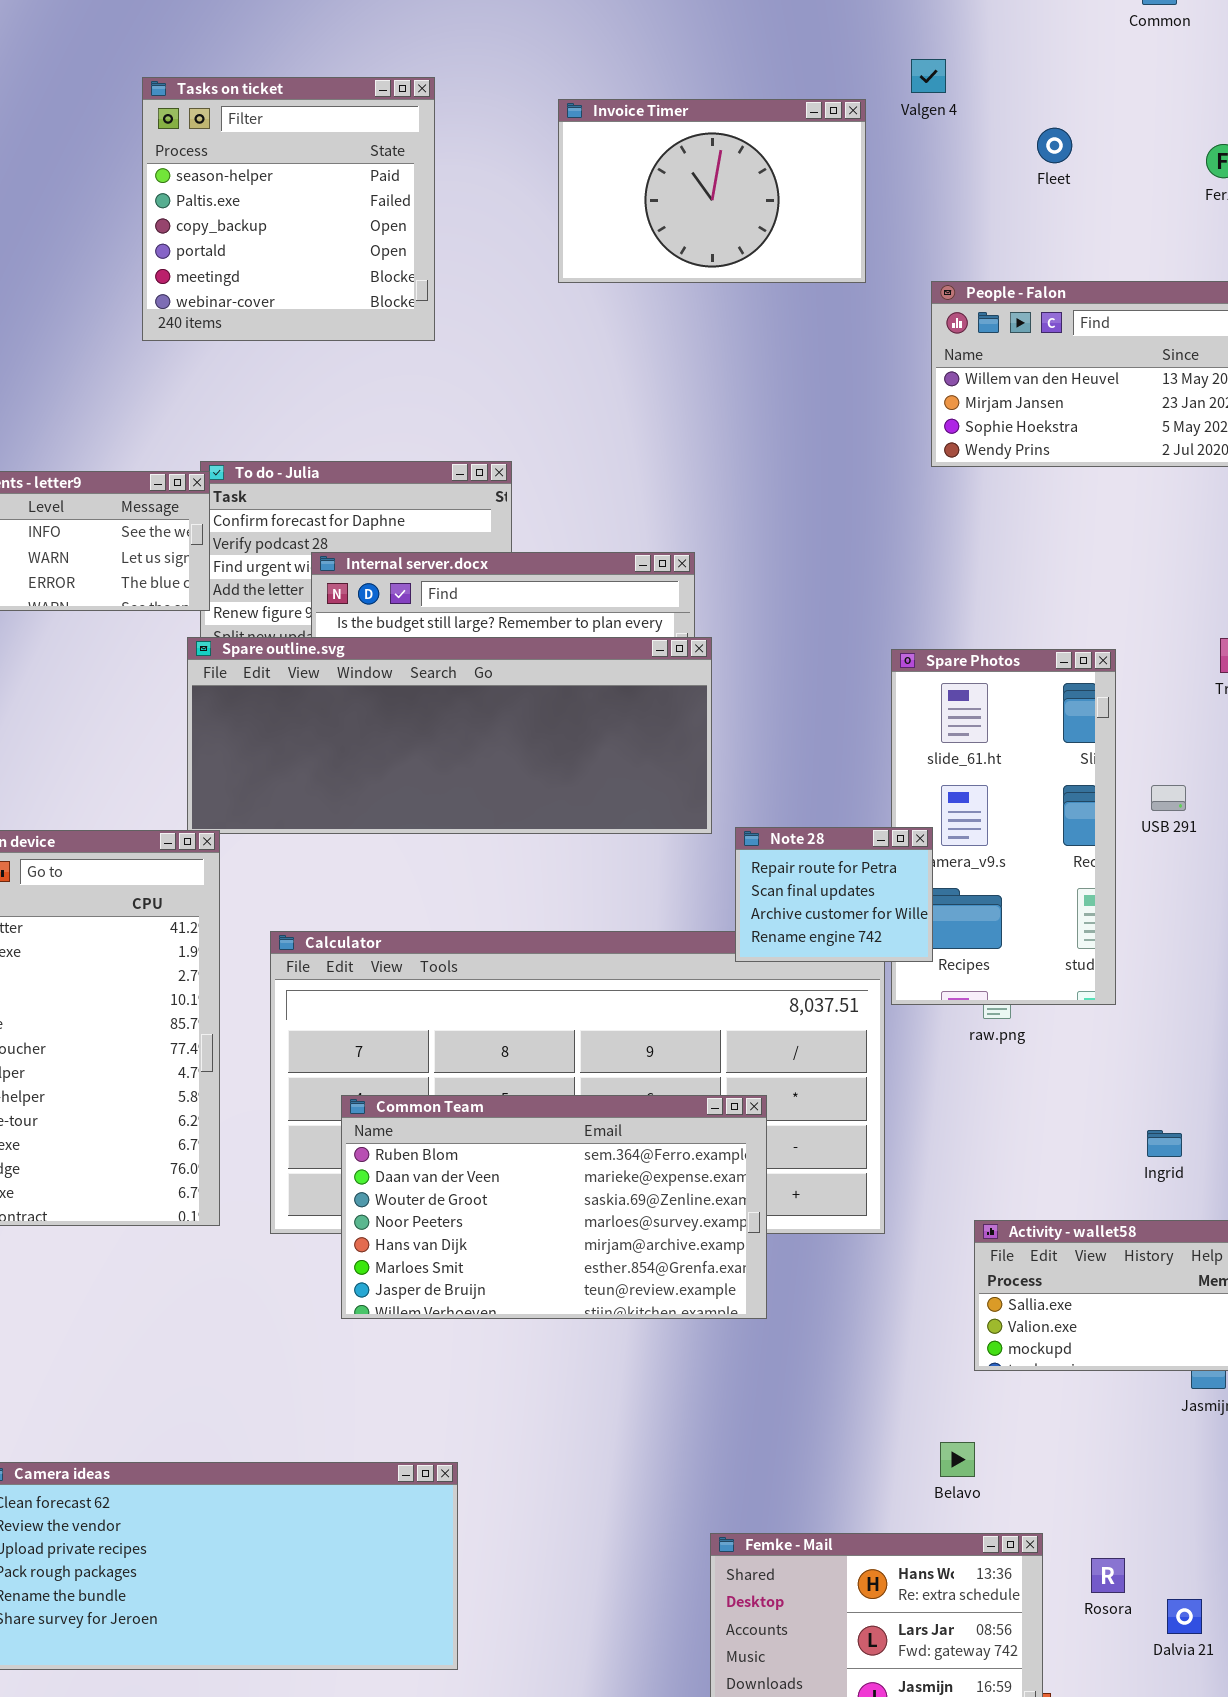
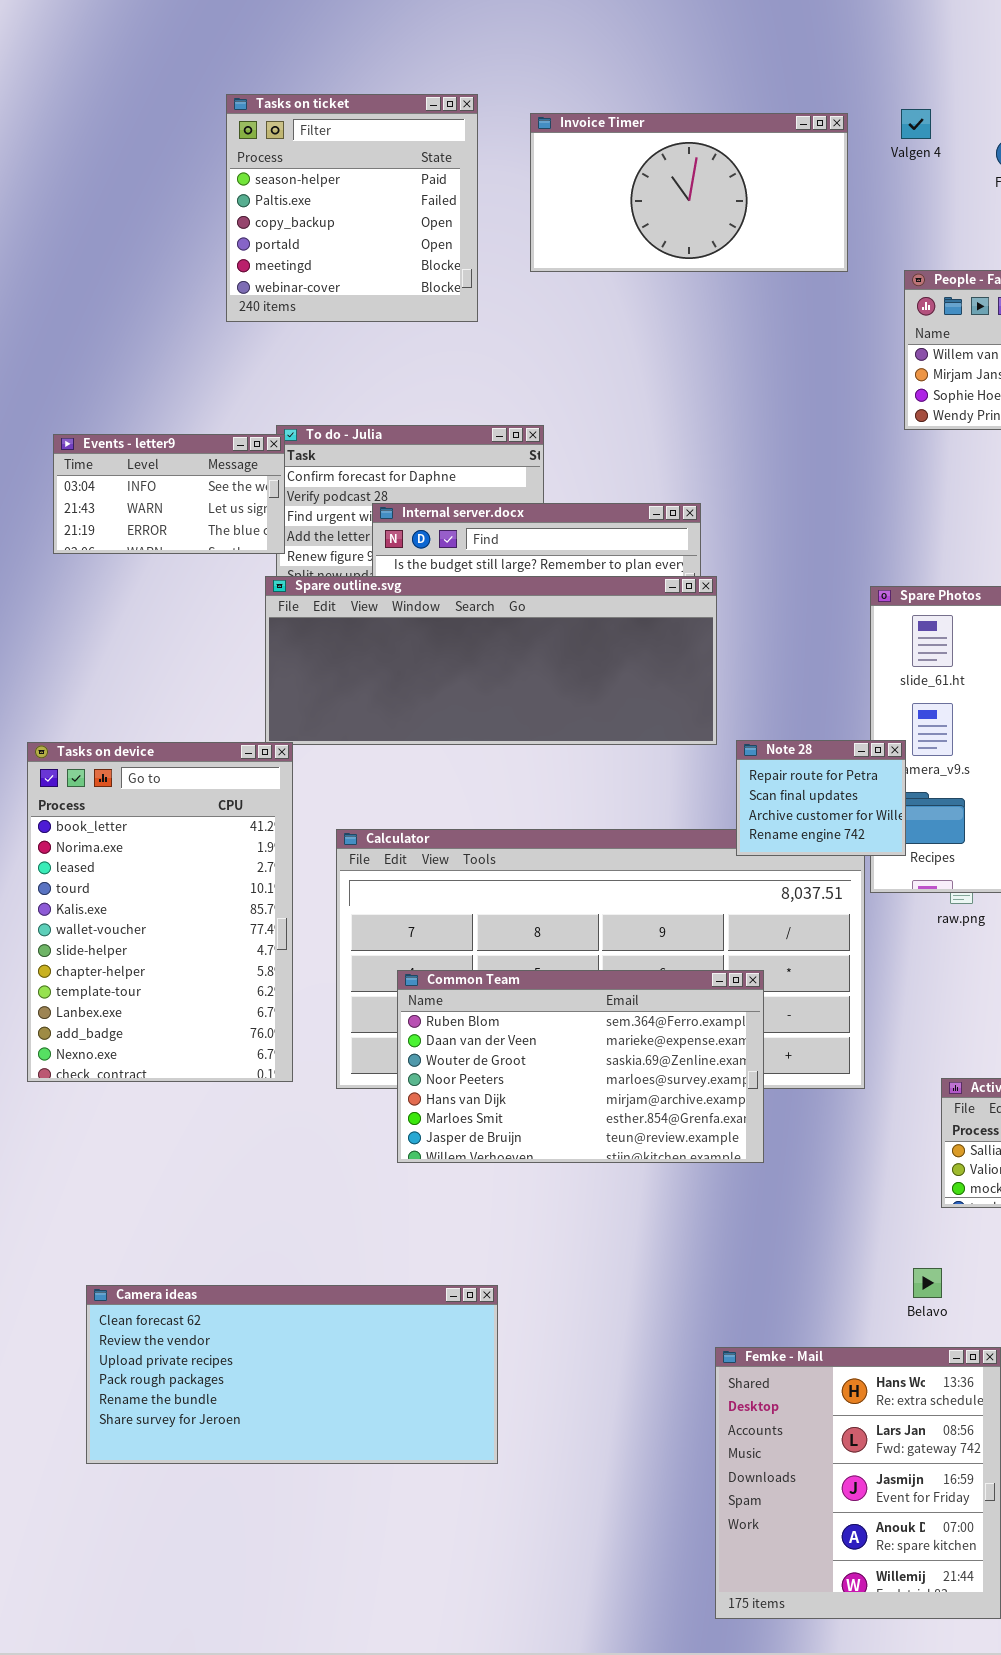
Valgen 4: [911,59,946,93] -> [901,109,931,139], moved
Invoice Timer: [558,99,866,283] -> [530,113,848,272], resized

